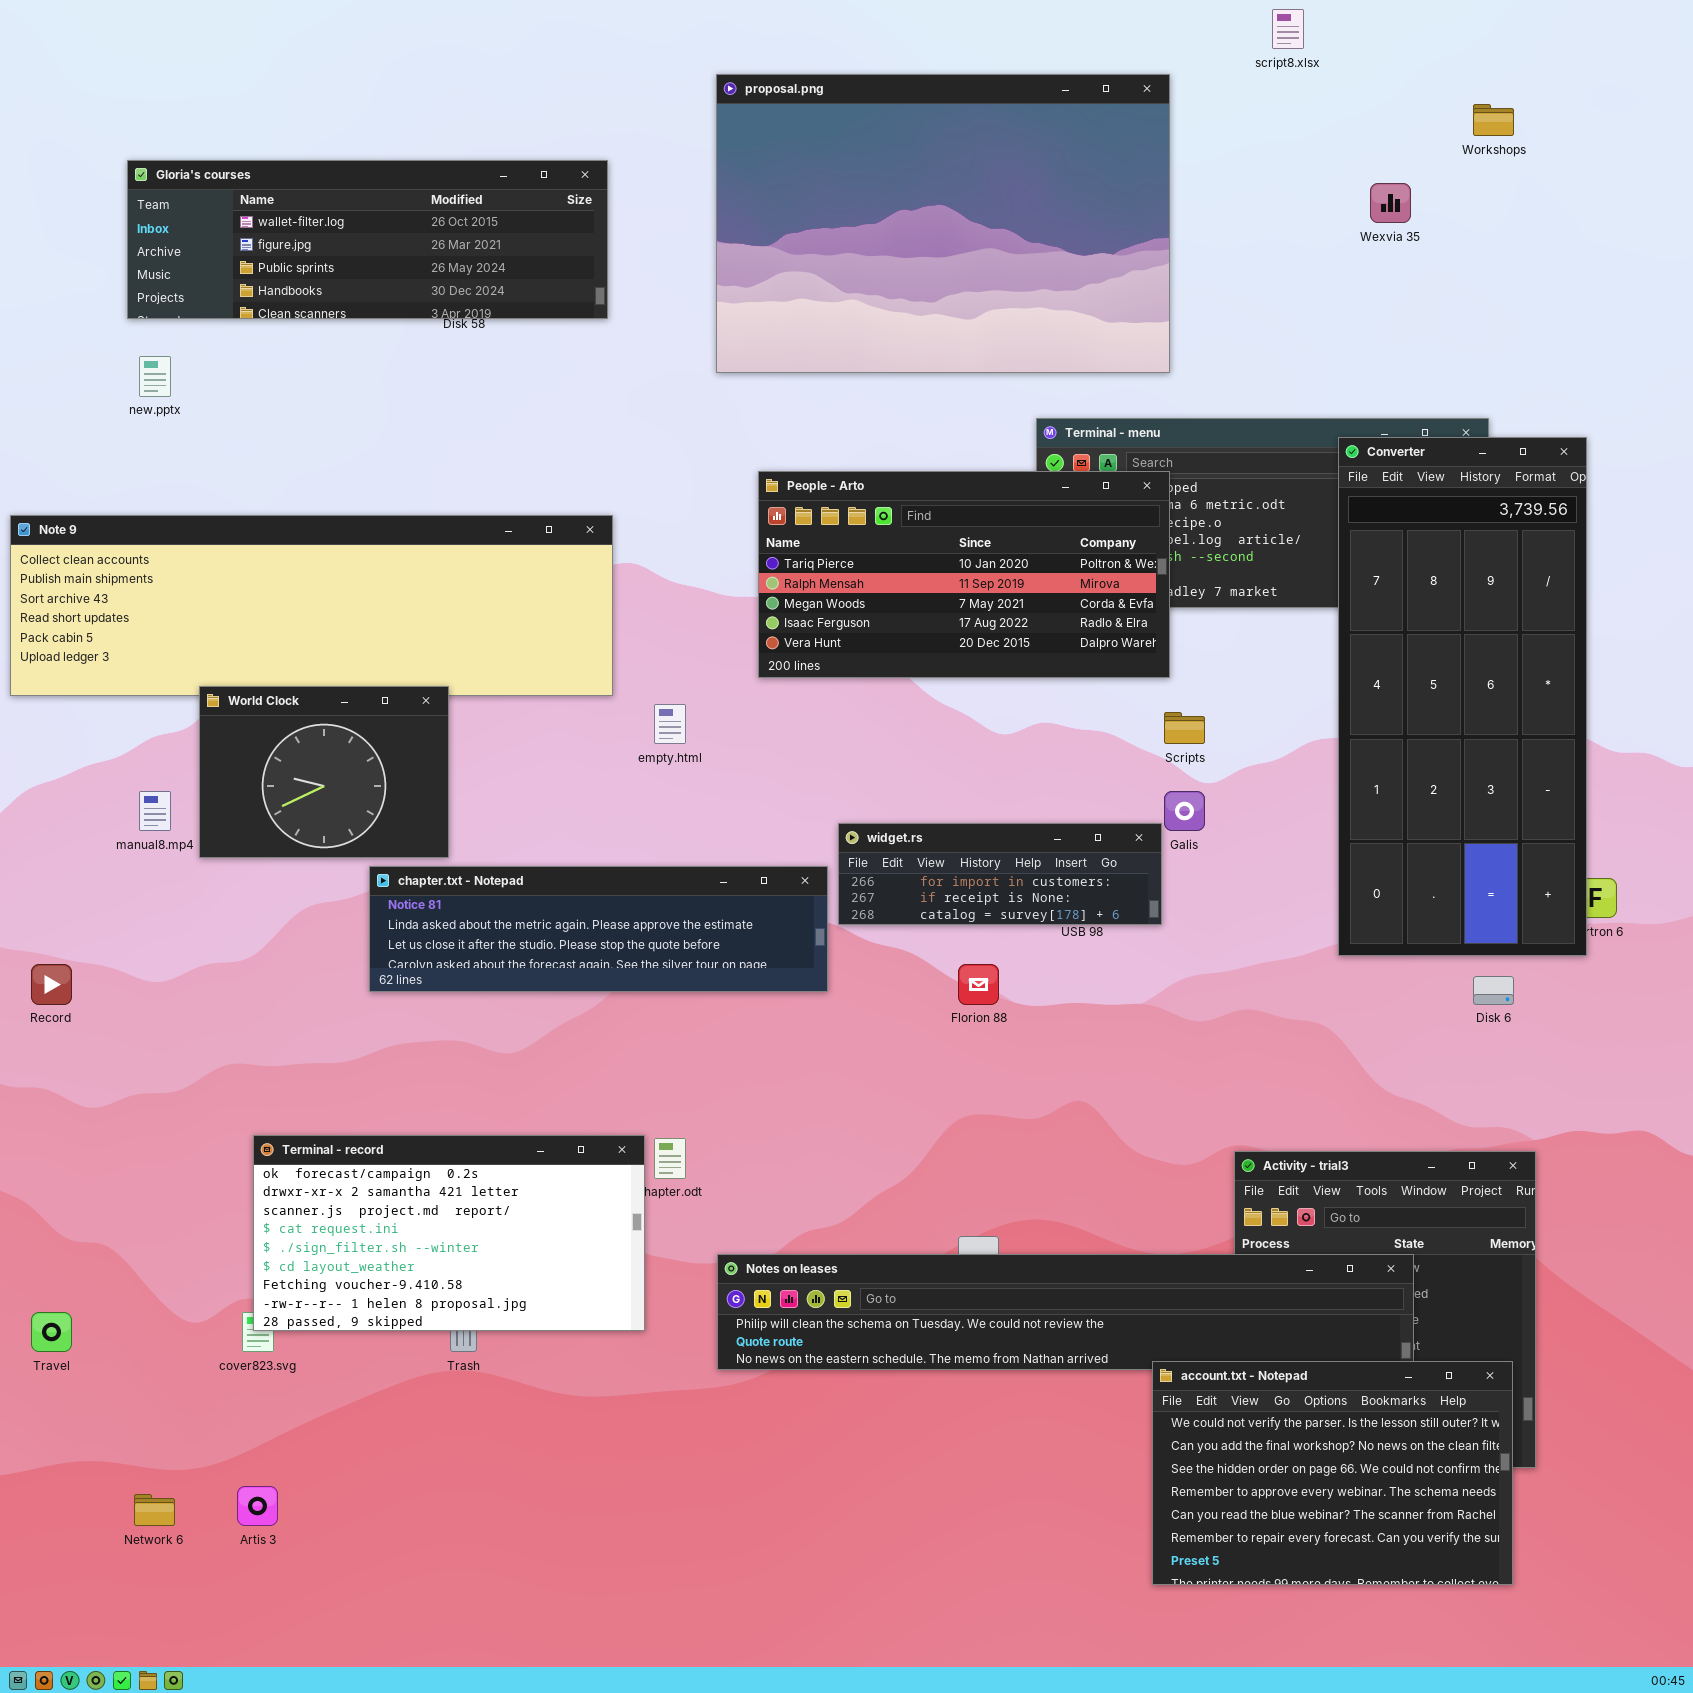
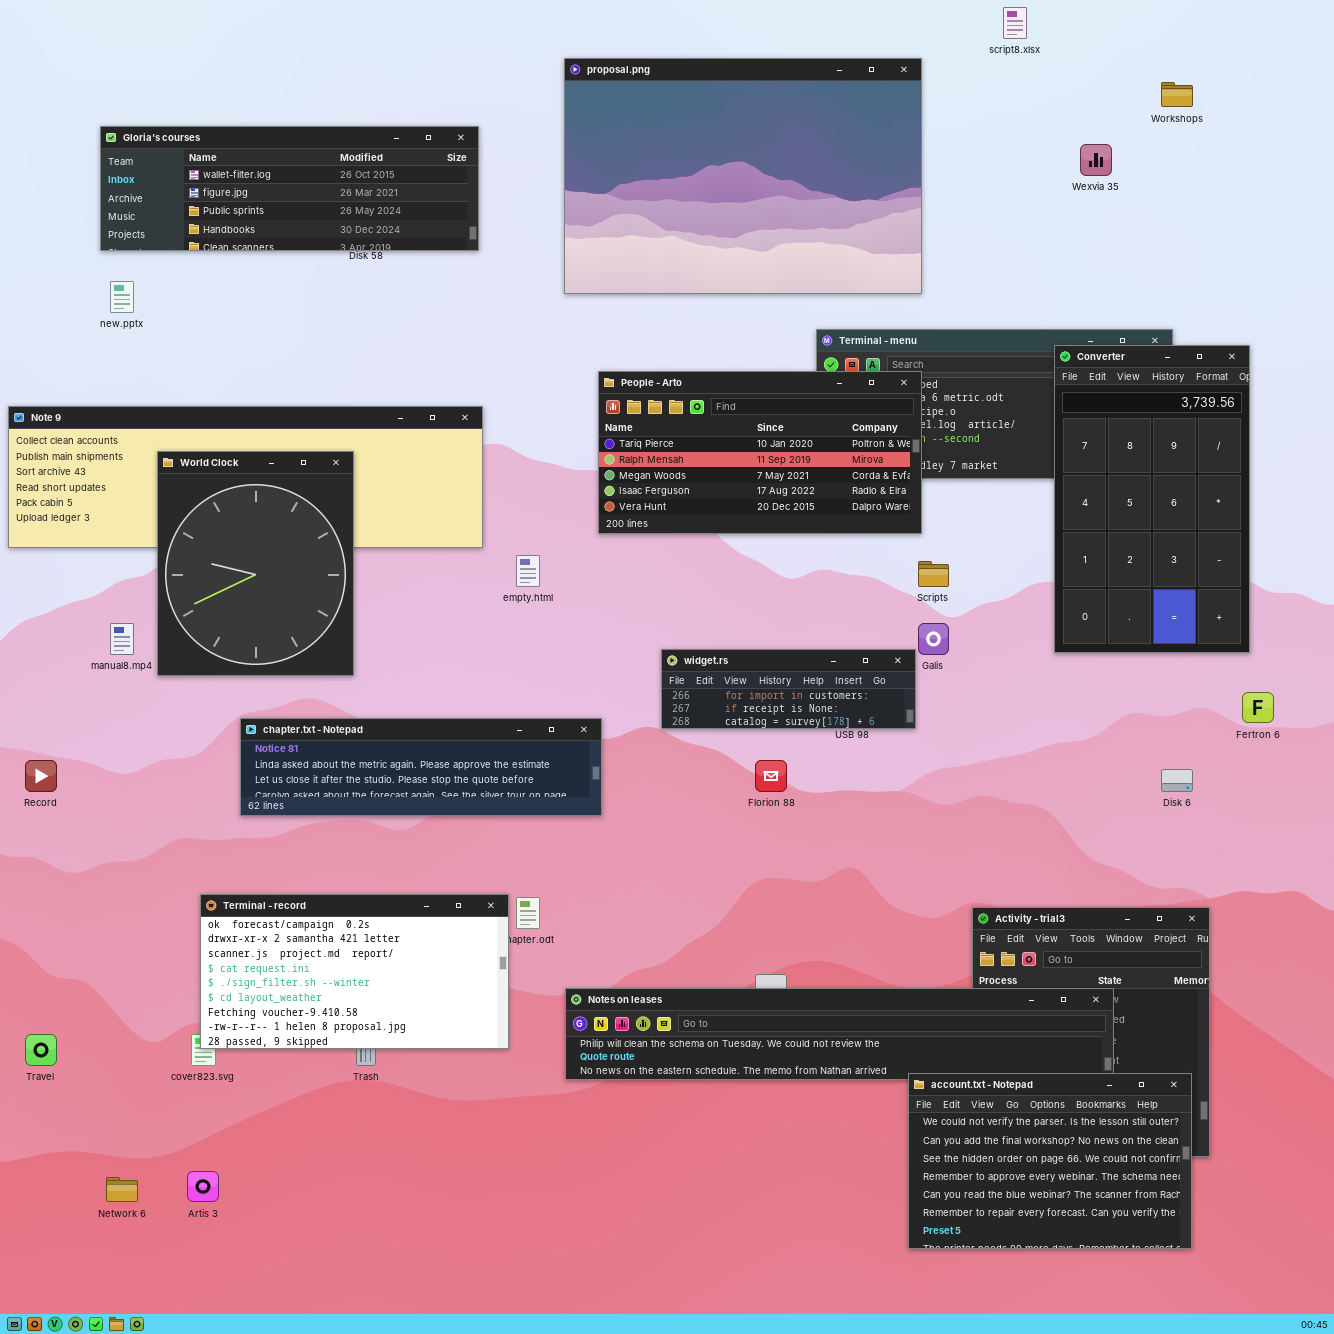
Converter: [1338,437,1587,956] -> [1054,345,1250,653], resized
World Clock: [199,686,449,858] -> [157,451,354,676], resized
chapter.txt - Notepad: [369,866,828,992] -> [240,718,602,816], moved

